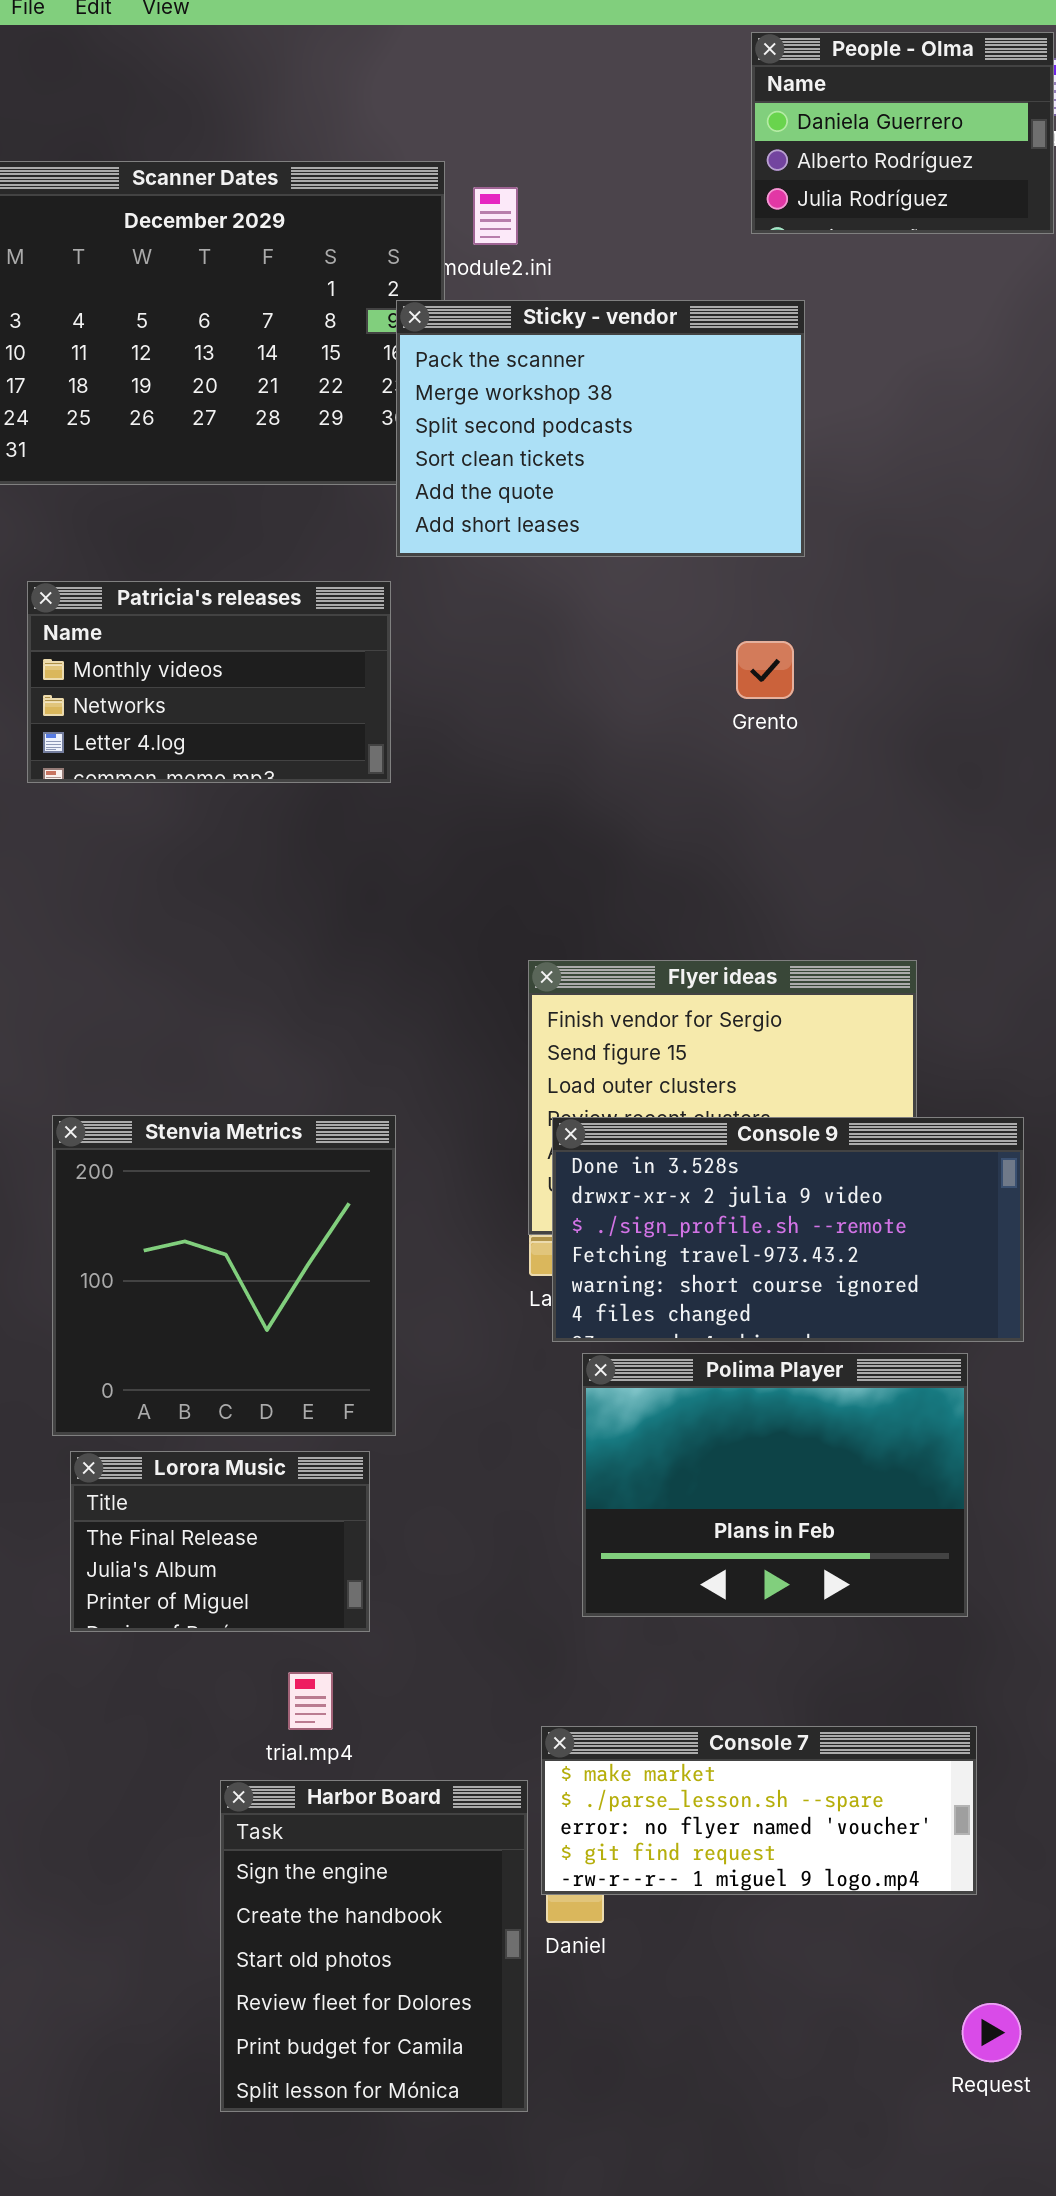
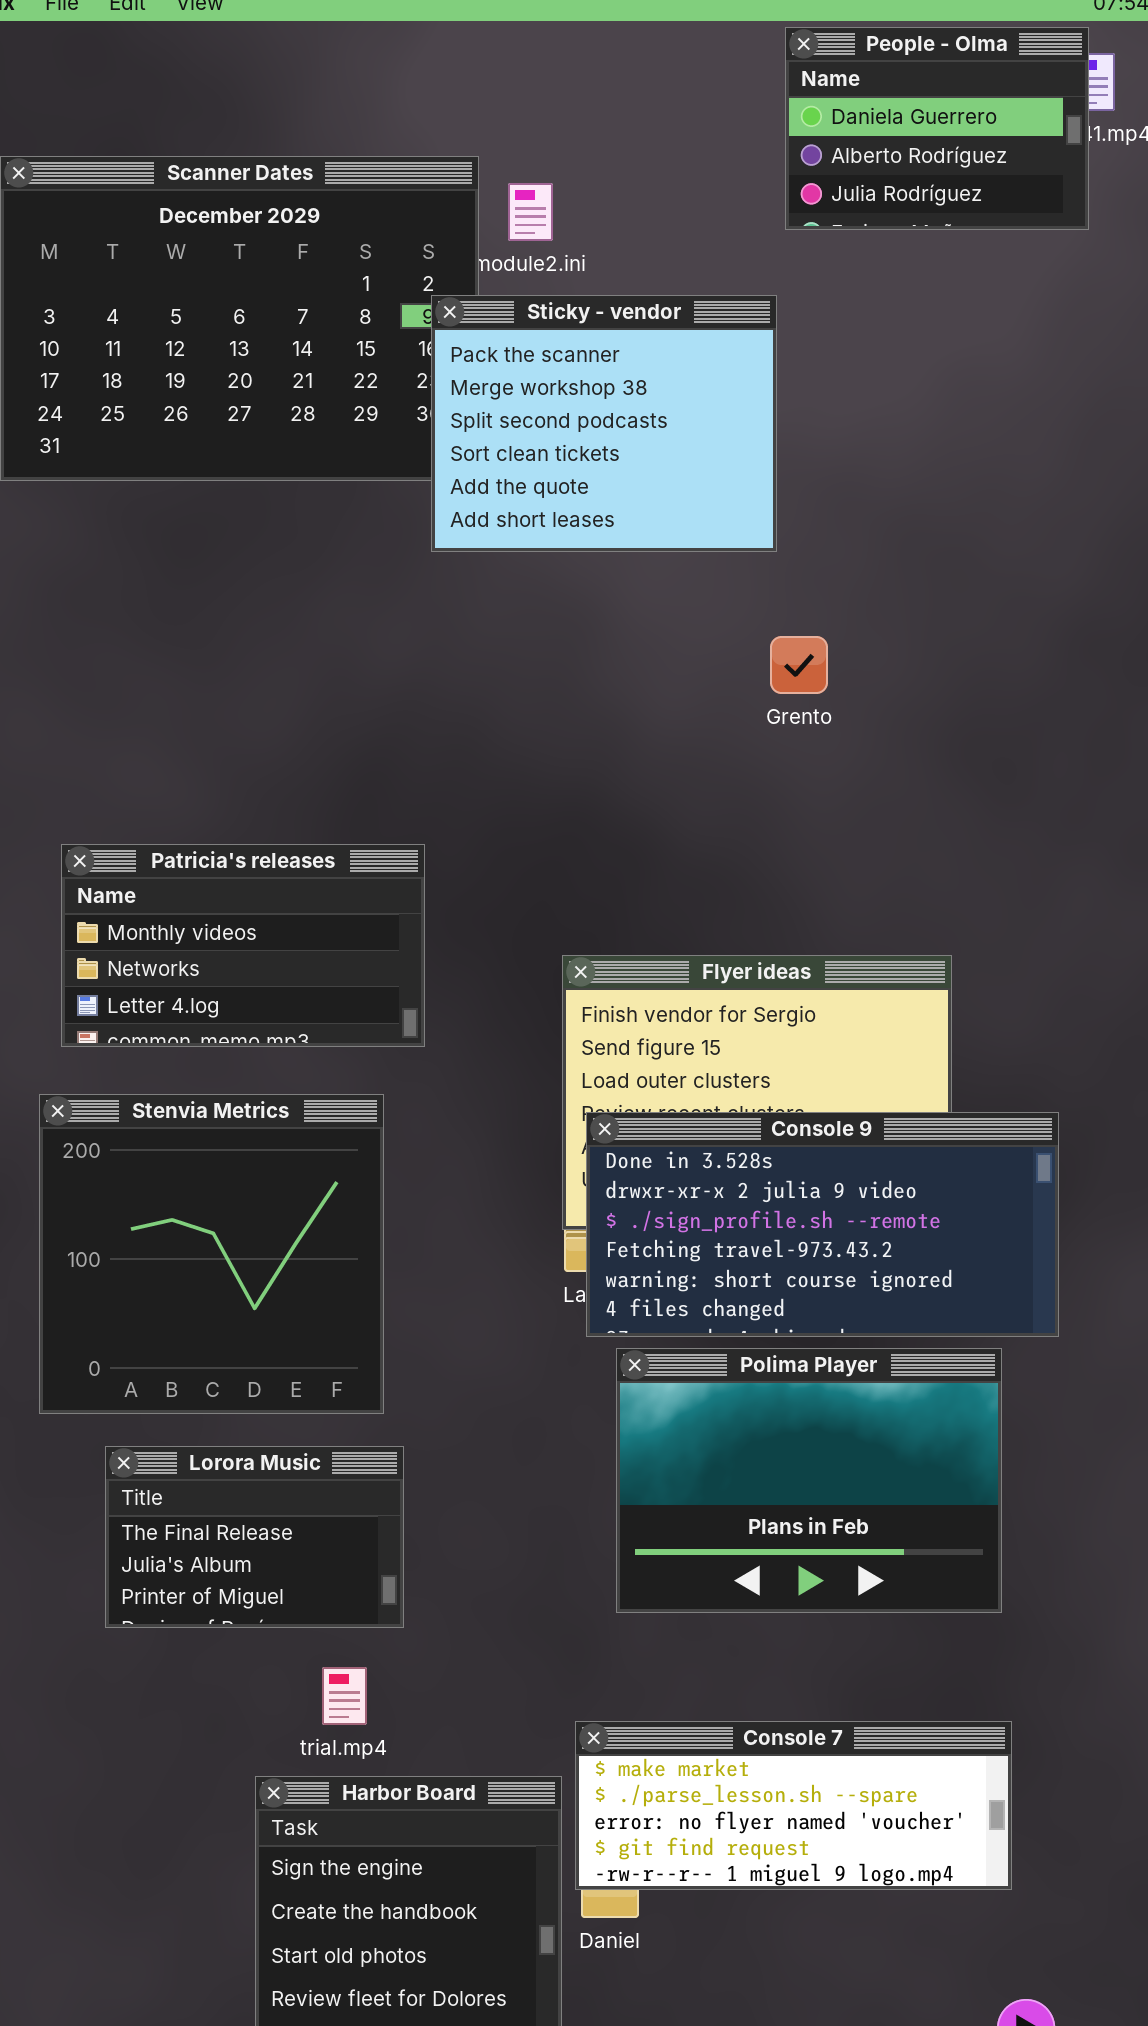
Sticky - vendor: [396,300,805,557] -> [431,295,777,552], resized
Patricia's releases: [27,581,391,783] -> [61,844,425,1047], moved
Stenvia Metrics: [52,1115,396,1436] -> [39,1094,384,1414], moved

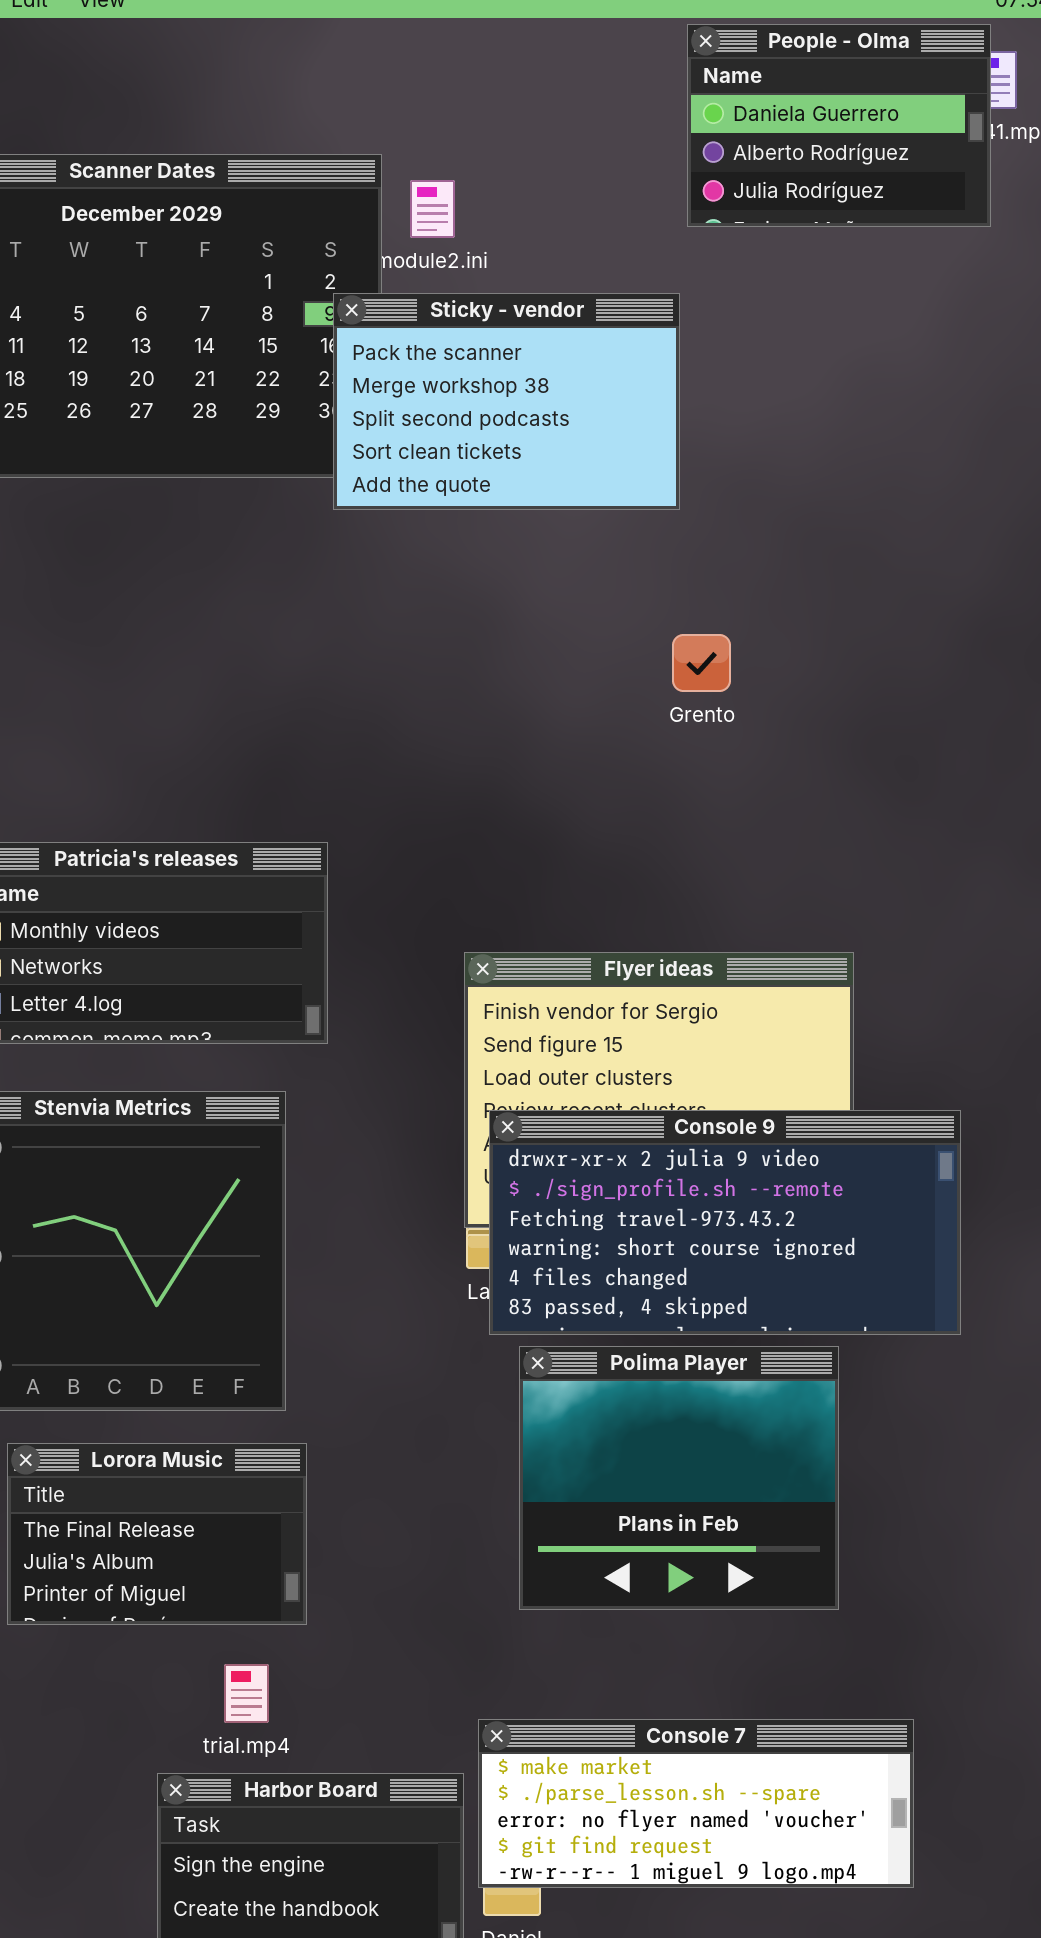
Sticky - vendor: [431,295,777,552] -> [333,293,680,510], resized
Console 9: [586,1112,1059,1337] -> [489,1110,961,1335], scrolled down 1 row
Polima Player: [616,1348,1002,1613] -> [519,1346,839,1610], resized

